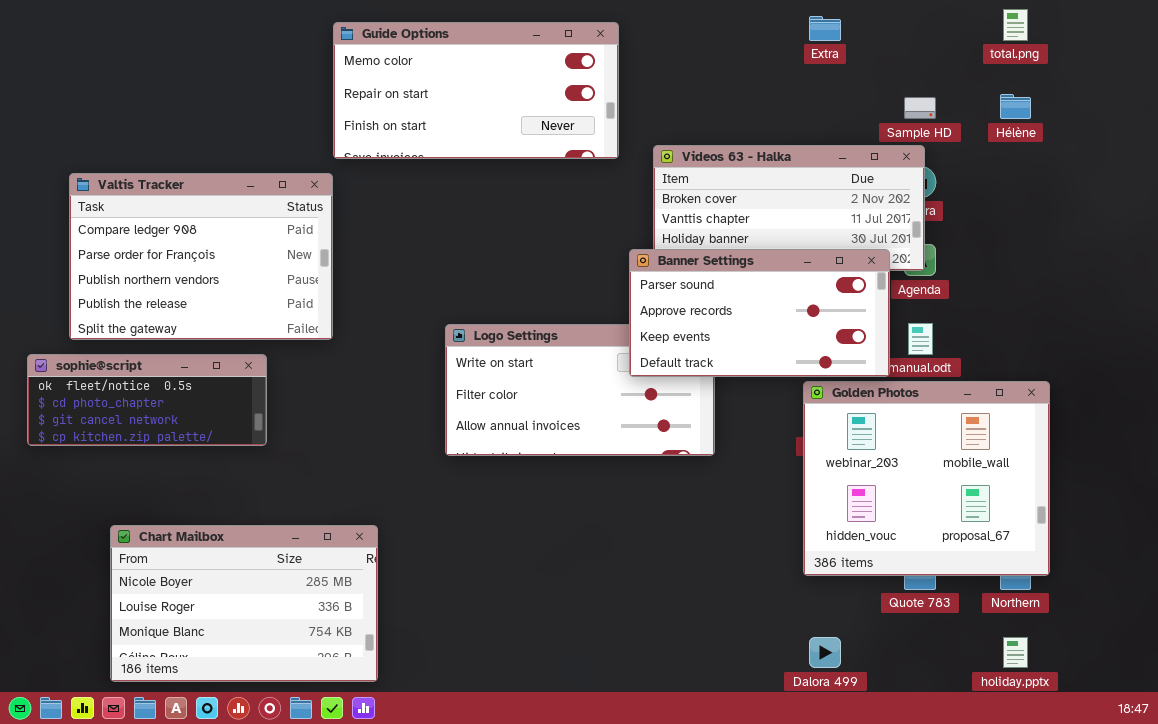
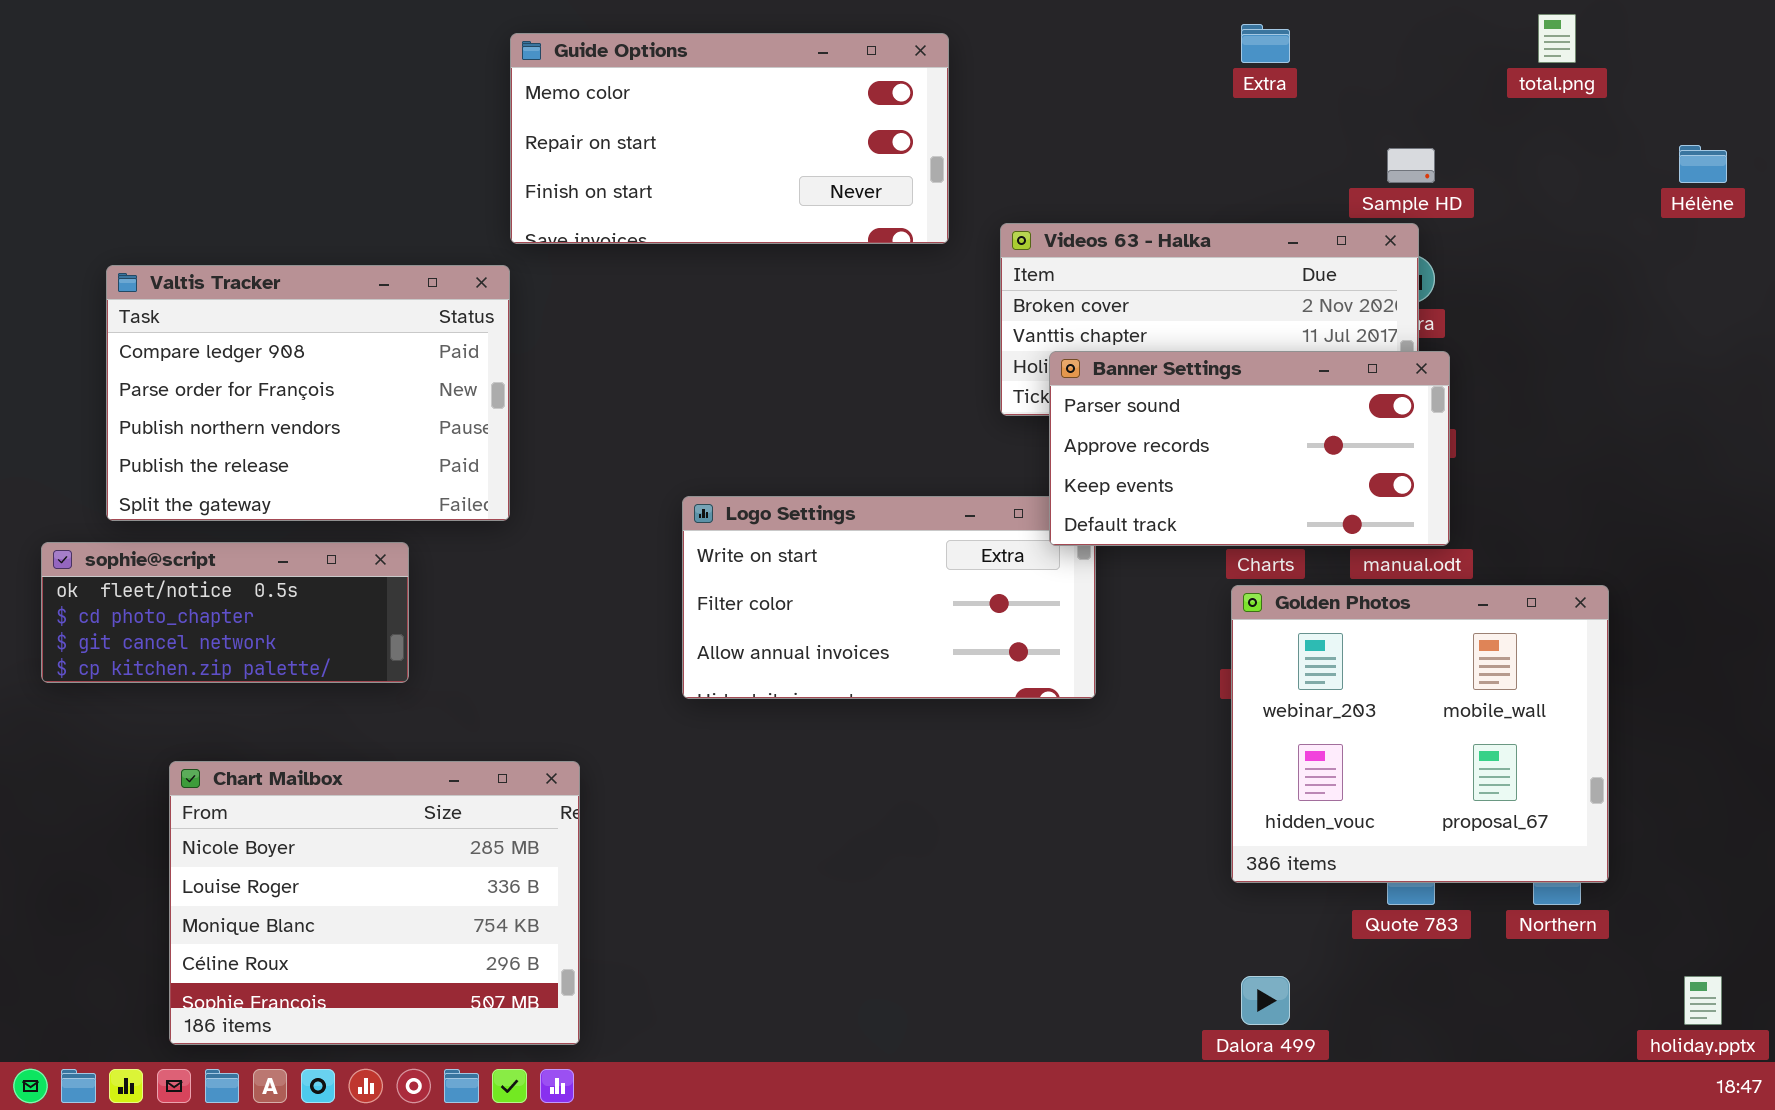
Hélène: [1000,94,1031,119] -> [1679,145,1727,183], moved
Banner Settings: [629,249,890,377] -> [1049,351,1450,546], moved
Chart Mailbox: [110,525,378,682] -> [169,761,580,1045], resized
holiday.pptx: [1003,637,1028,668] -> [1684,976,1722,1025], moved

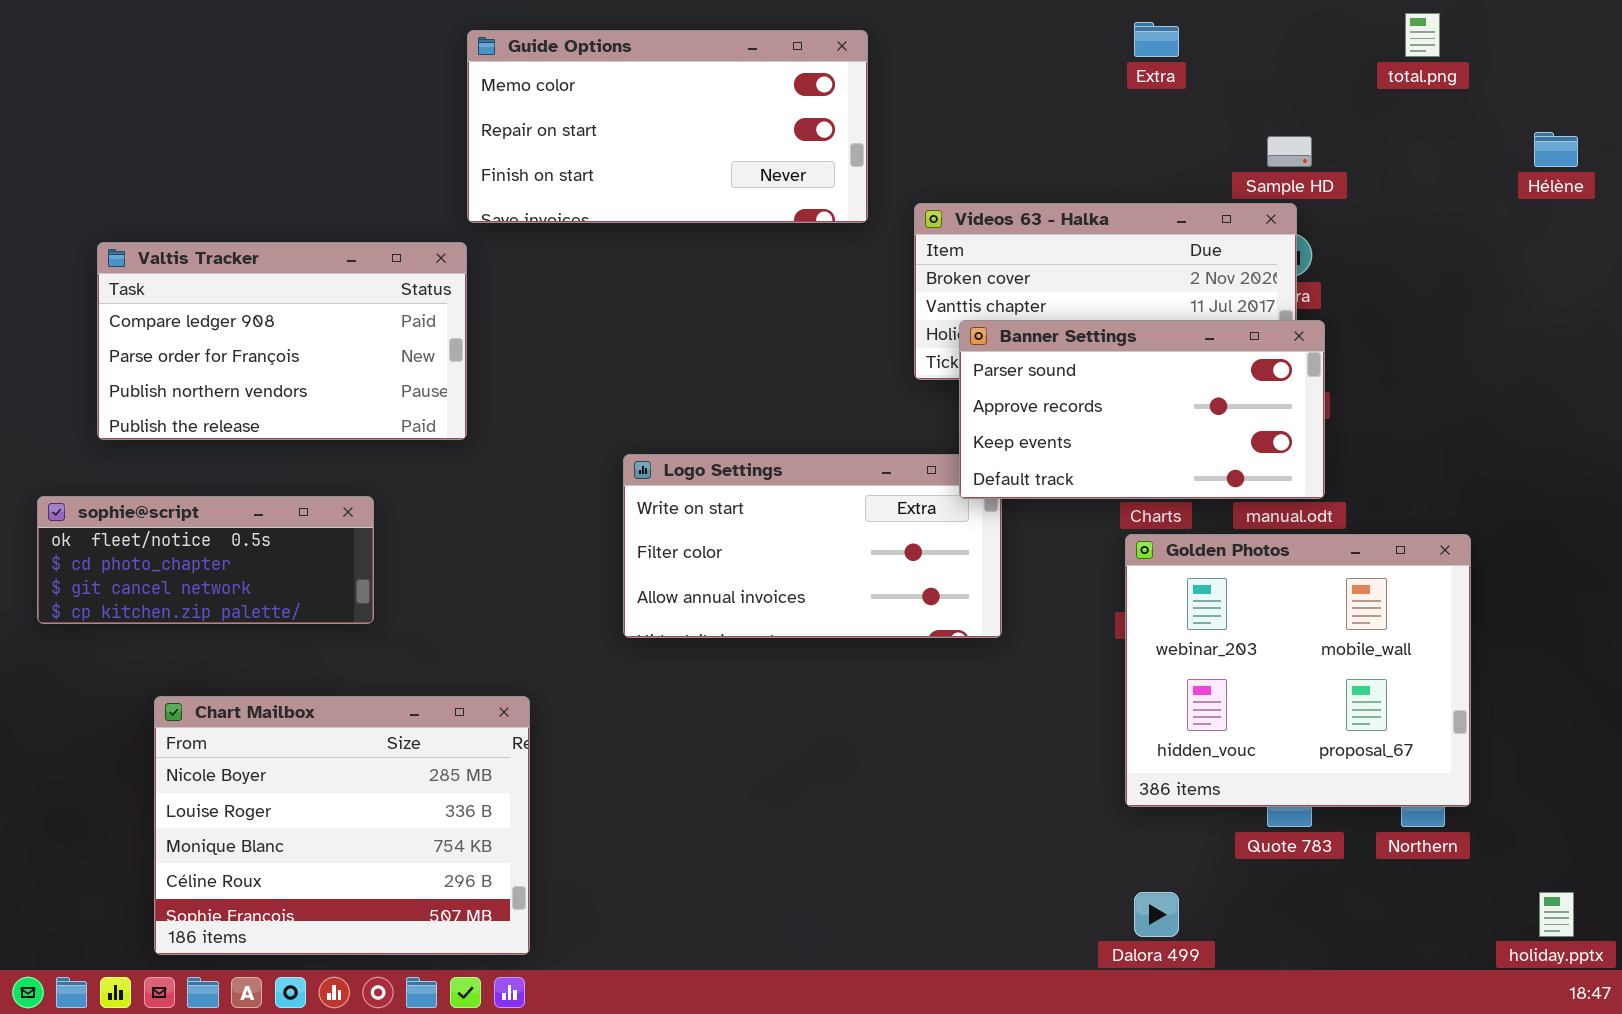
Valtis Tracker: [106,265,510,521] -> [97,242,467,440], resized

